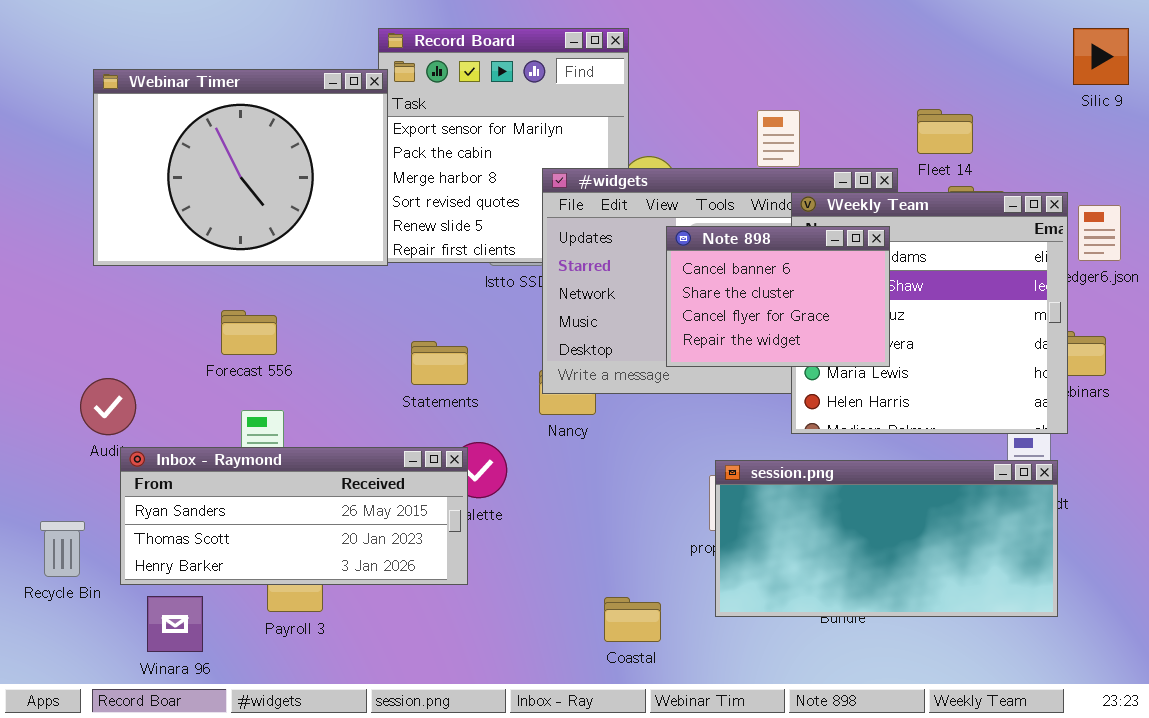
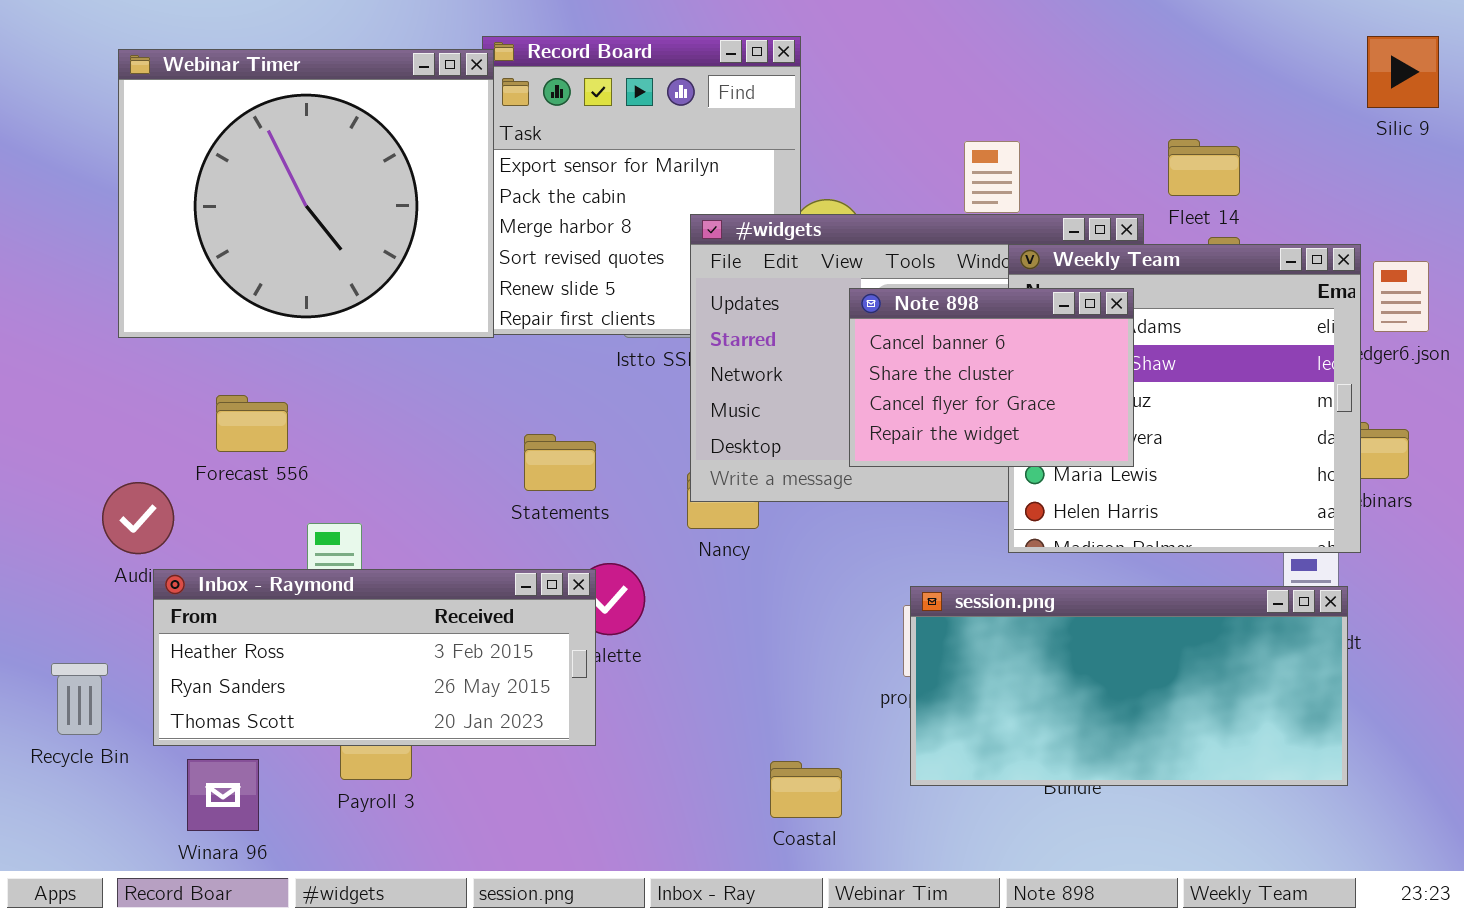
Webinar Timer: [93,69,388,266] -> [118,49,494,338], resized
Forecast 556: [221,310,277,355] -> [216,395,288,452], moved
Inbox - Raymond: [120,447,468,585] -> [153,569,596,746], scrolled up 1 row

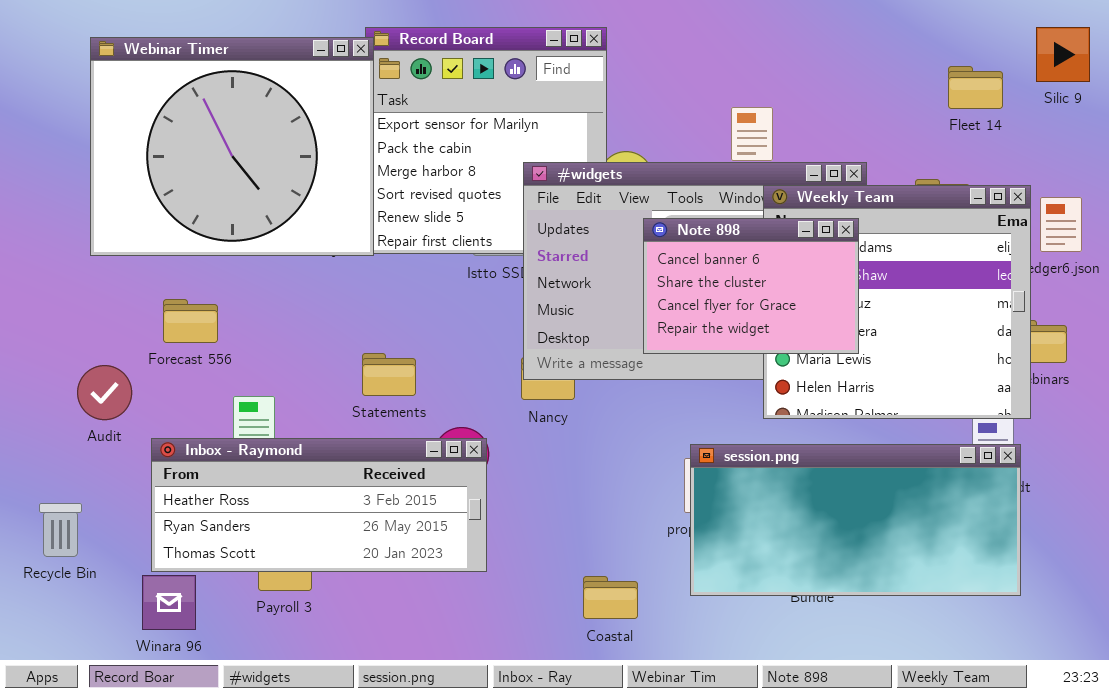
Fleet 14: [1168,139,1240,196] -> [948,66,1003,109], moved
Statements: [524,434,596,491] -> [362,353,416,396], moved
Inbox - Raymond: [153,569,596,746] -> [151,438,487,572], moved

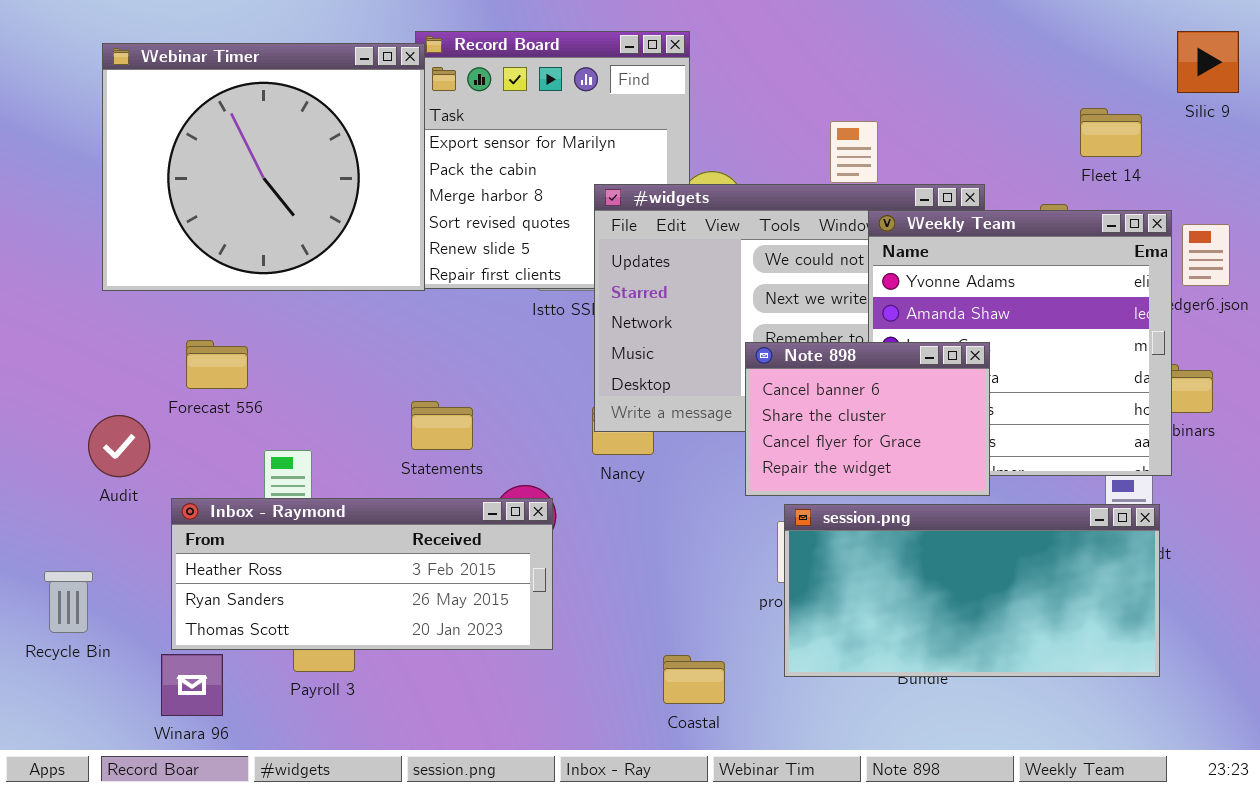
Fleet 14: [948,66,1003,109] -> [1080,108,1142,157], moved
Note 898: [643,218,859,354] -> [745,342,990,496], moved

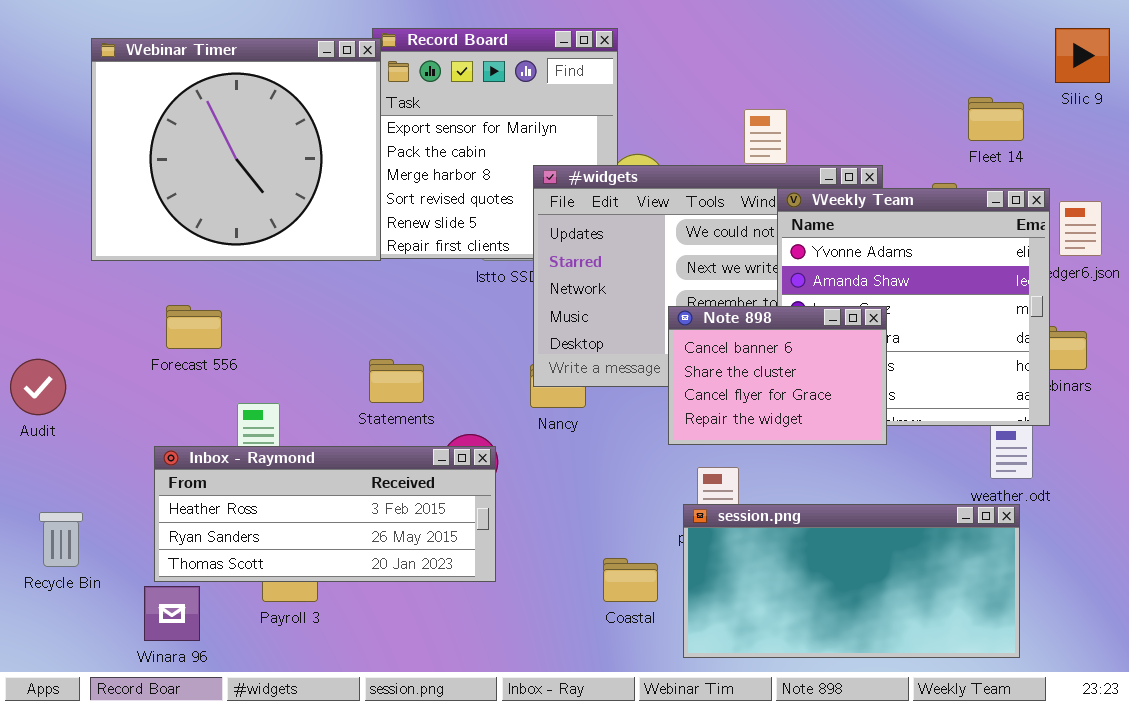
Audit: [88,415,150,477] -> [10,359,66,415], moved
session.png: [784,504,1160,677] -> [683,504,1020,658], moved
Coastal: [663,655,725,704] -> [603,558,658,602], moved

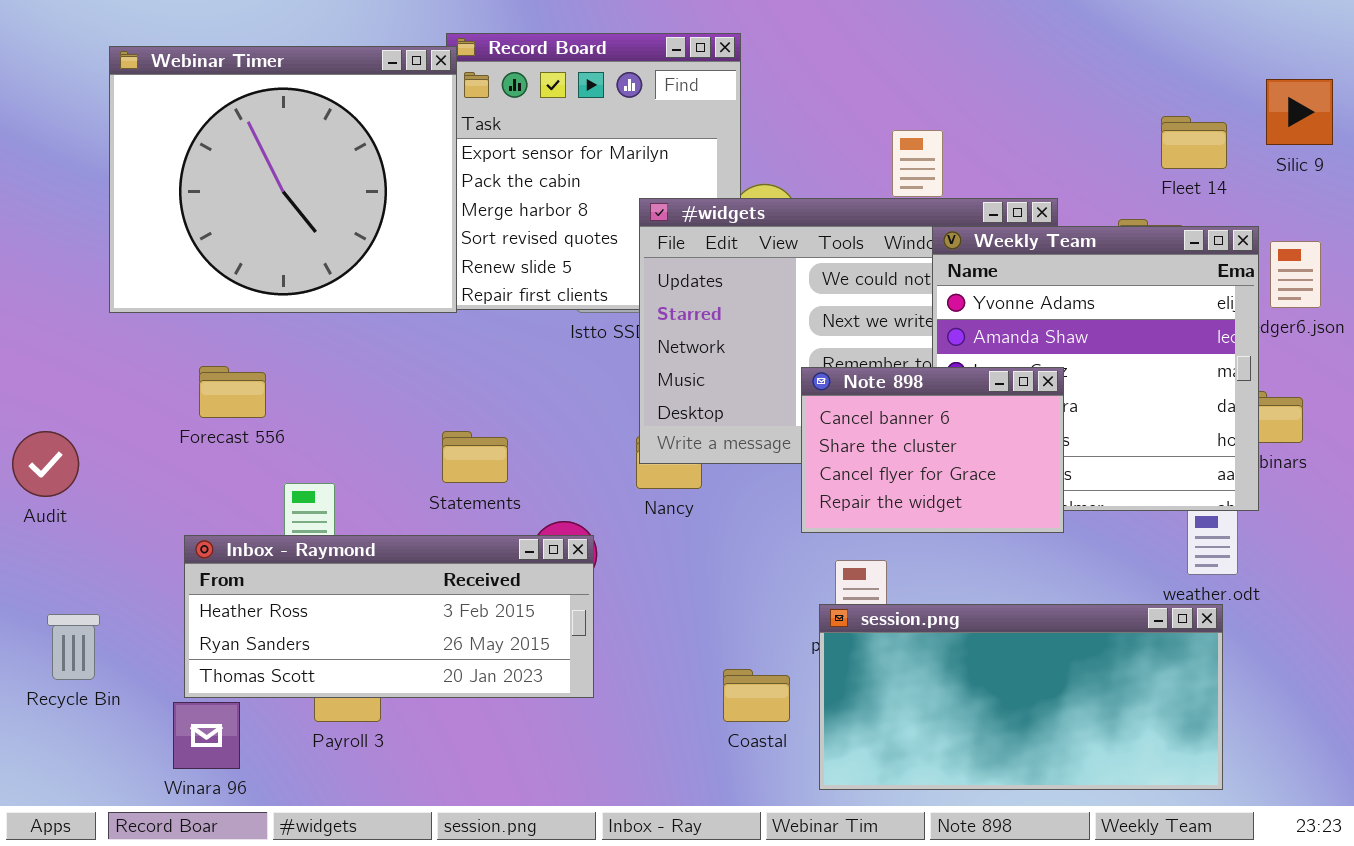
Silic 9: [1055,28,1110,83] -> [1266,79,1333,145], moved

